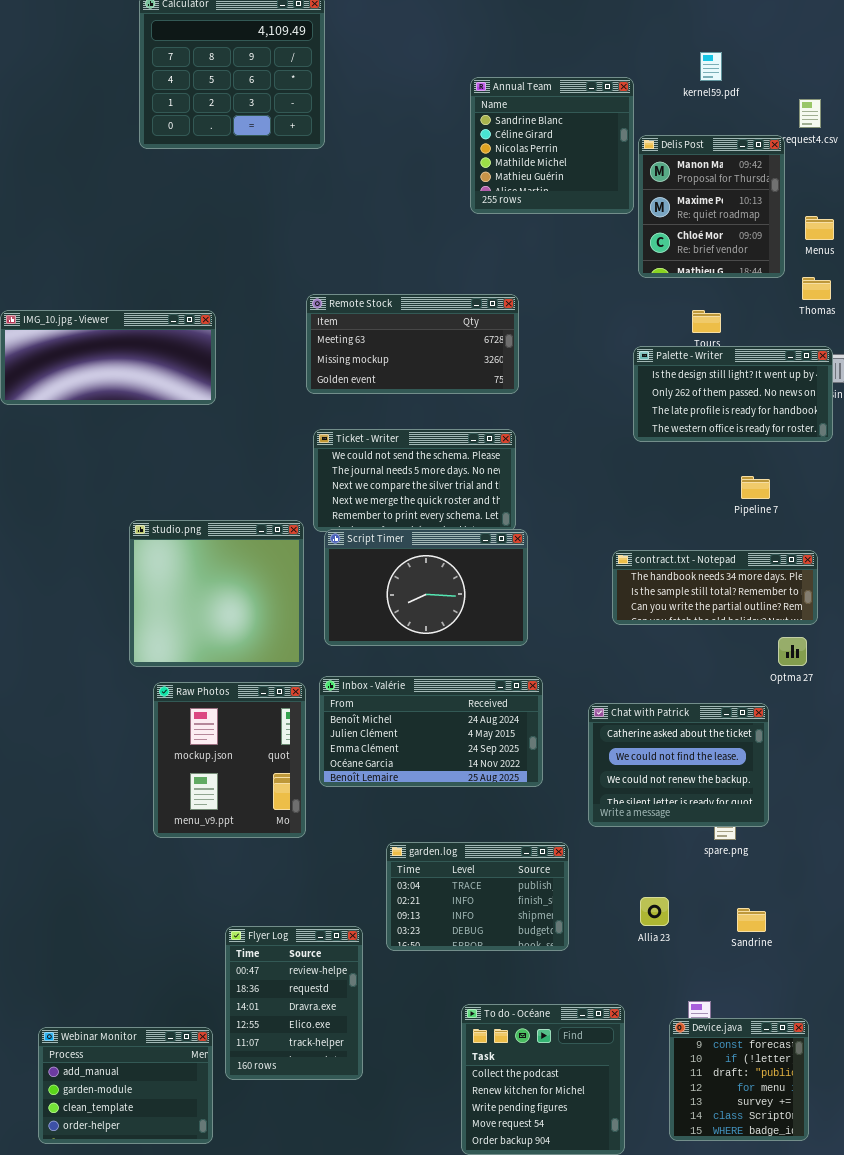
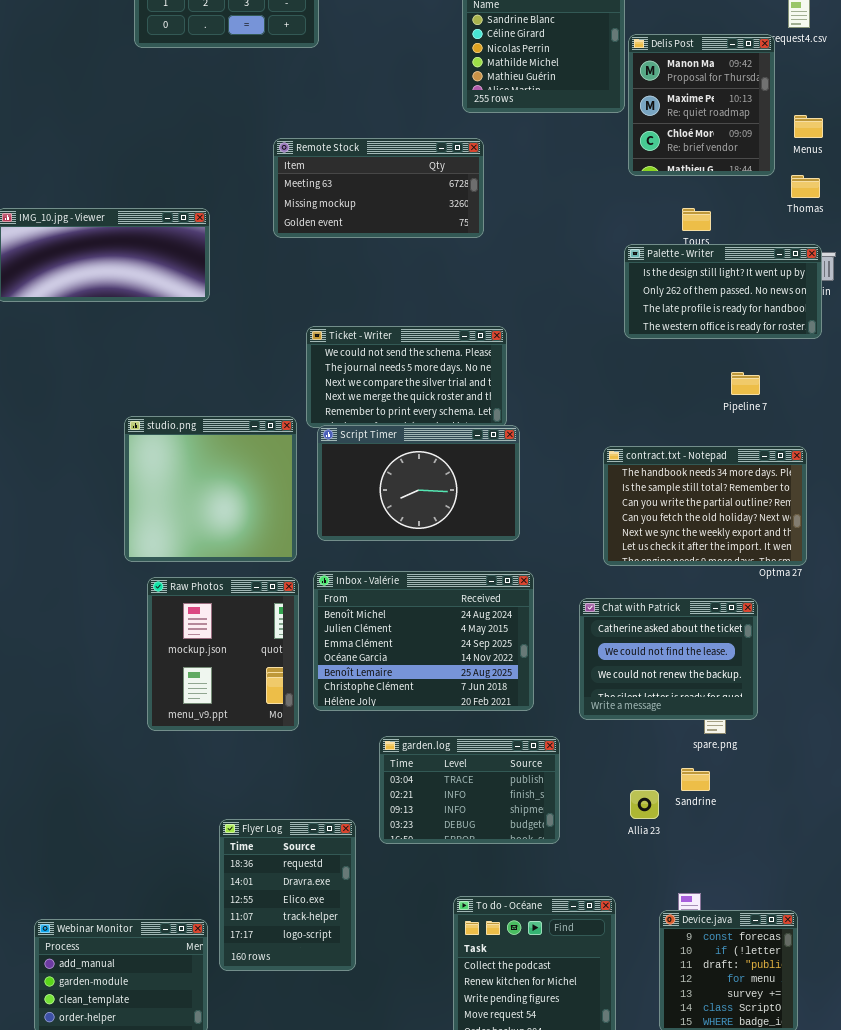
Remote Stock: [306,294,519,394] -> [273,138,484,238], moved
contract.txt - Notepad: [612,550,818,625] -> [603,446,807,566], resized
Inbox - Valérie: [319,676,543,787] -> [313,571,534,711], resized
Sandrine: [737,908,766,932] -> [681,768,710,791], moved
Flyer Log: [225,926,363,1080] -> [219,819,356,971], scrolled down 1 row

